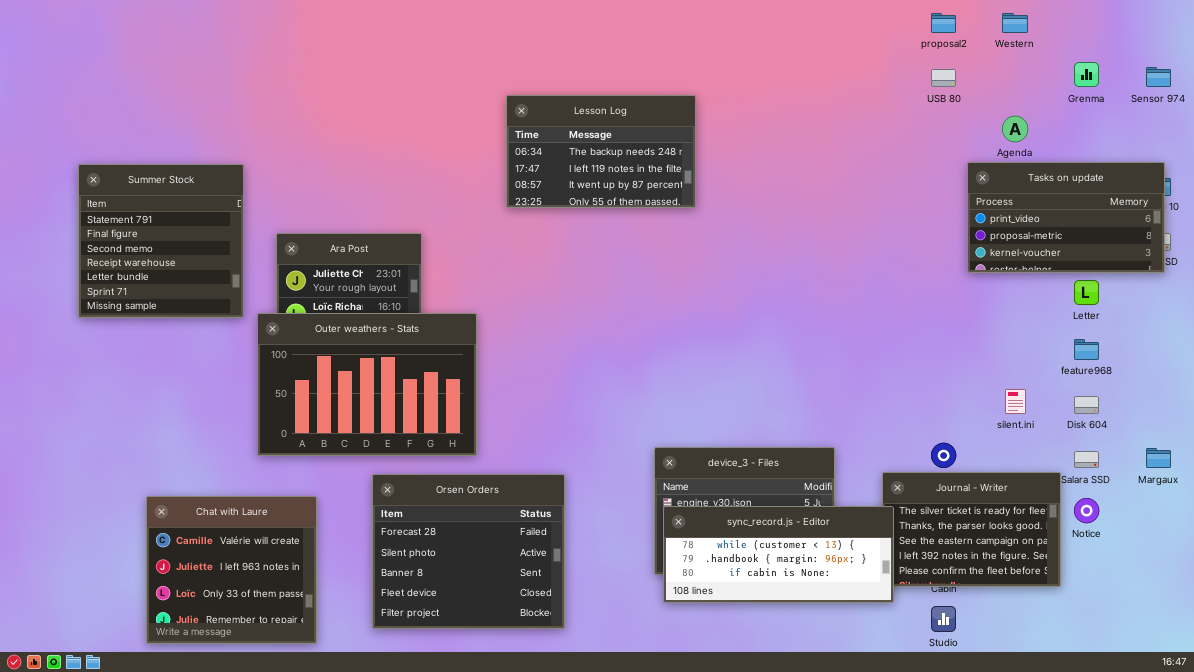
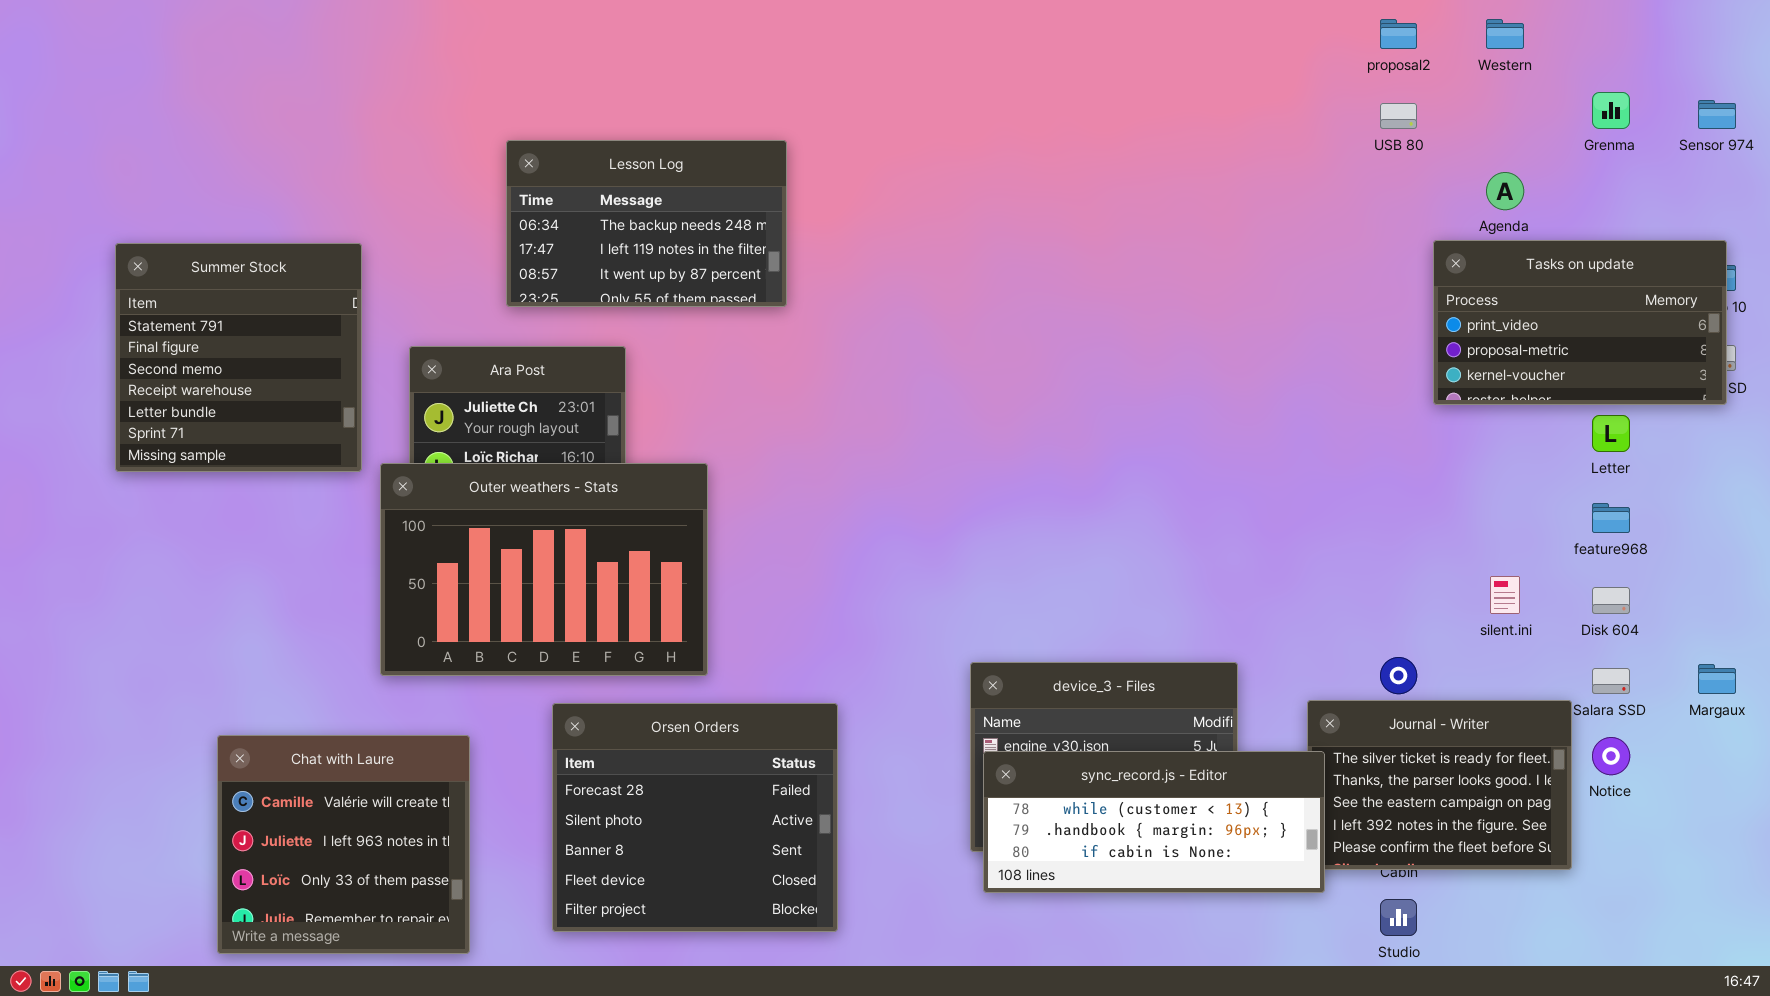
Lesson Log: [506,95,696,208] -> [506,140,787,307], moved

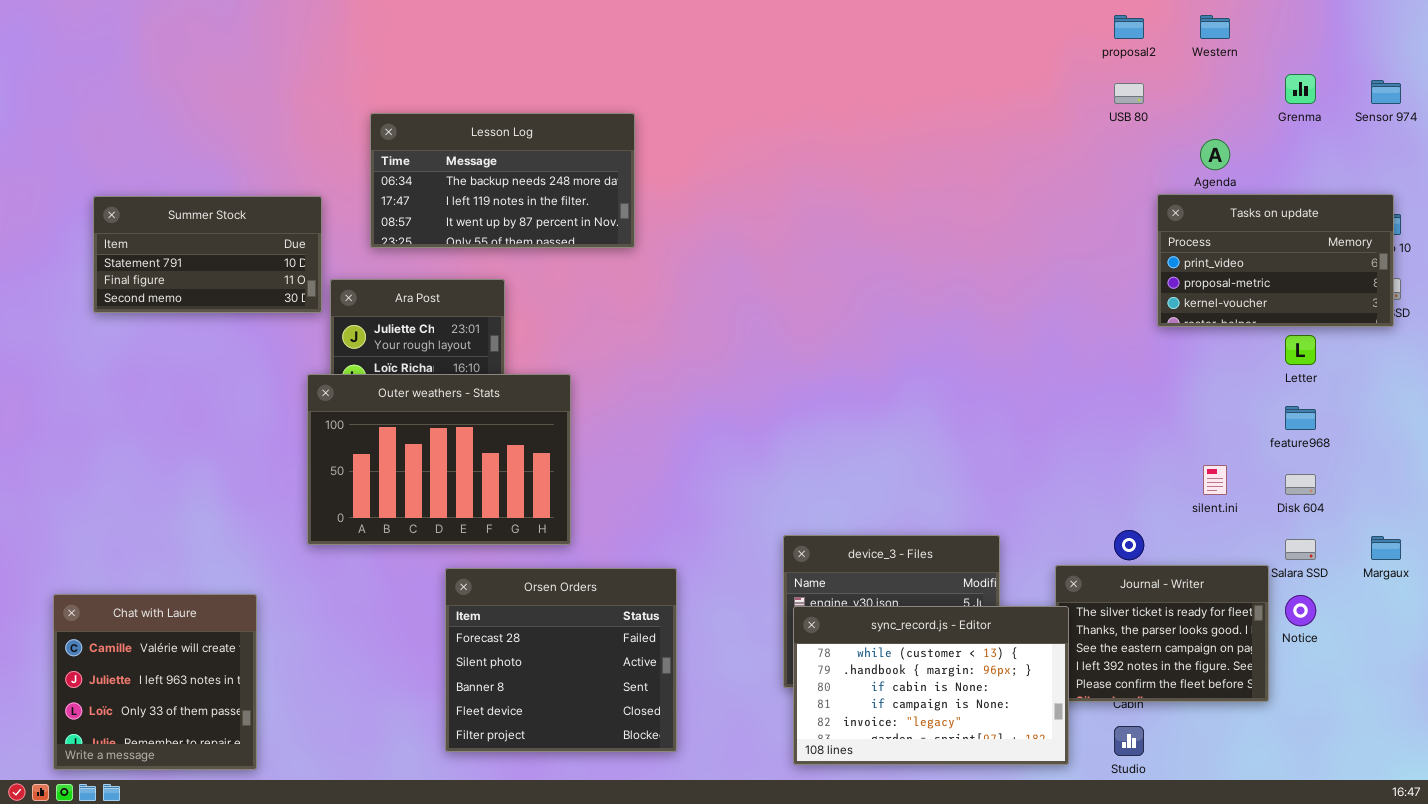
Lesson Log: [506,140,787,307] -> [370,113,635,248], resized
Summer Stock: [115,243,362,472] -> [93,196,322,313], resized
Chat with Laure: [217,735,470,954] -> [53,594,257,770], moved
sync_record.js - Editor: [983,751,1325,893] -> [793,606,1069,765], resized

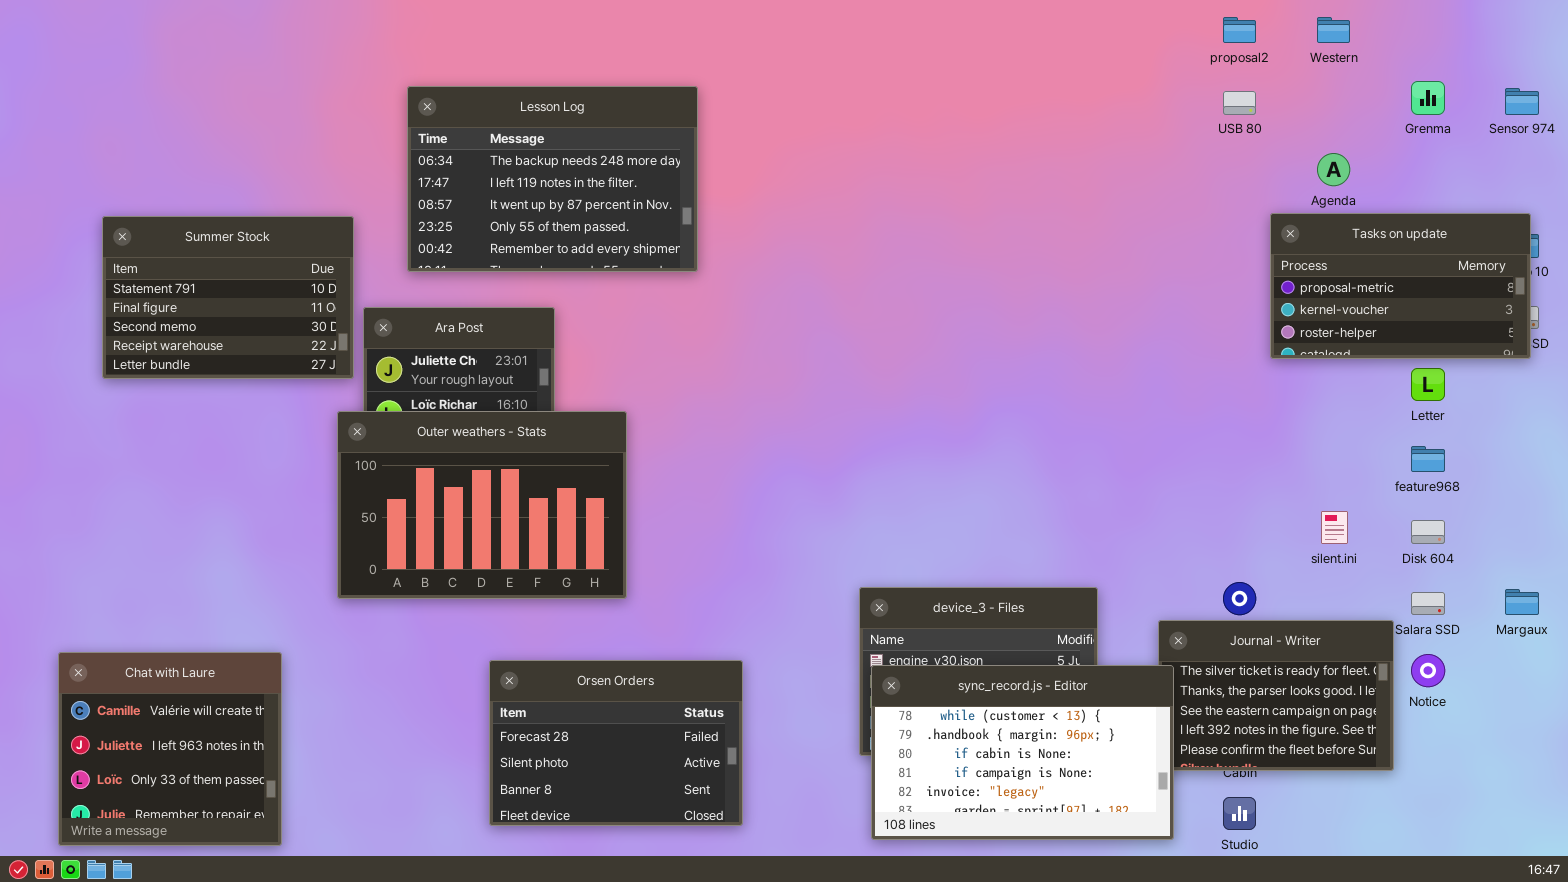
Lesson Log: [370,113,635,248] -> [407,86,698,272], resized
Tasks on update: [1157,194,1394,327] -> [1270,213,1531,359], scrolled down 1 row
Summer Stock: [93,196,322,313] -> [102,216,354,379], resized
Orsen Orders: [445,568,677,752] -> [489,660,743,826], resized

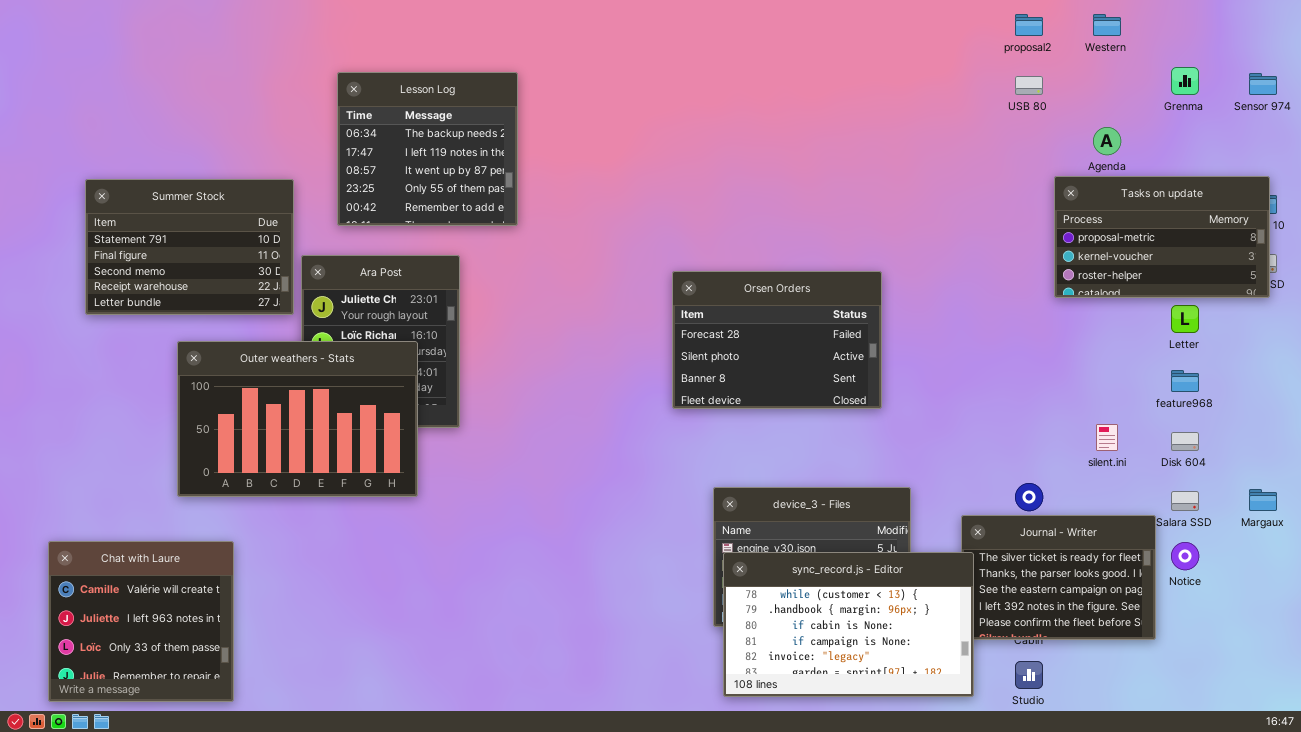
Lesson Log: [407,86,698,272] -> [337,72,518,226], resized
Outer weathers - Stats: [337,411,627,599] -> [177,341,418,497], moved
Orsen Orders: [489,660,743,826] -> [672,271,882,409], moved

